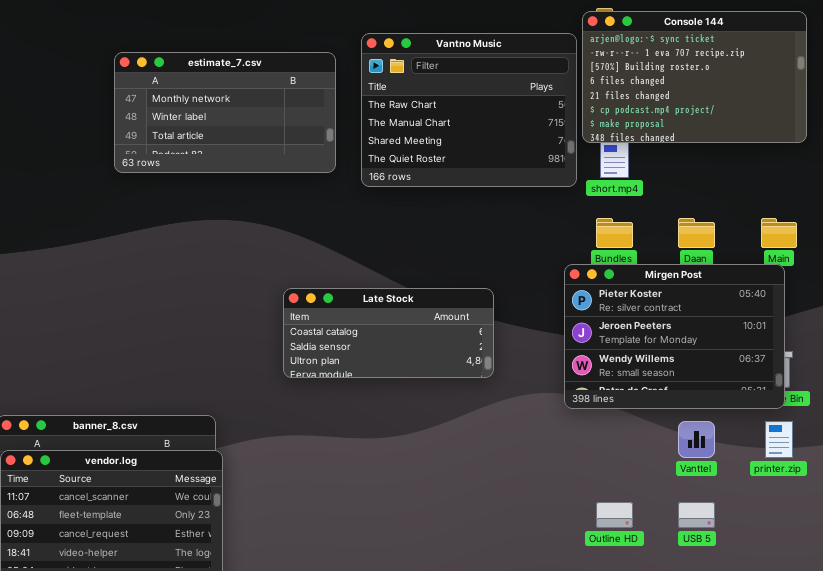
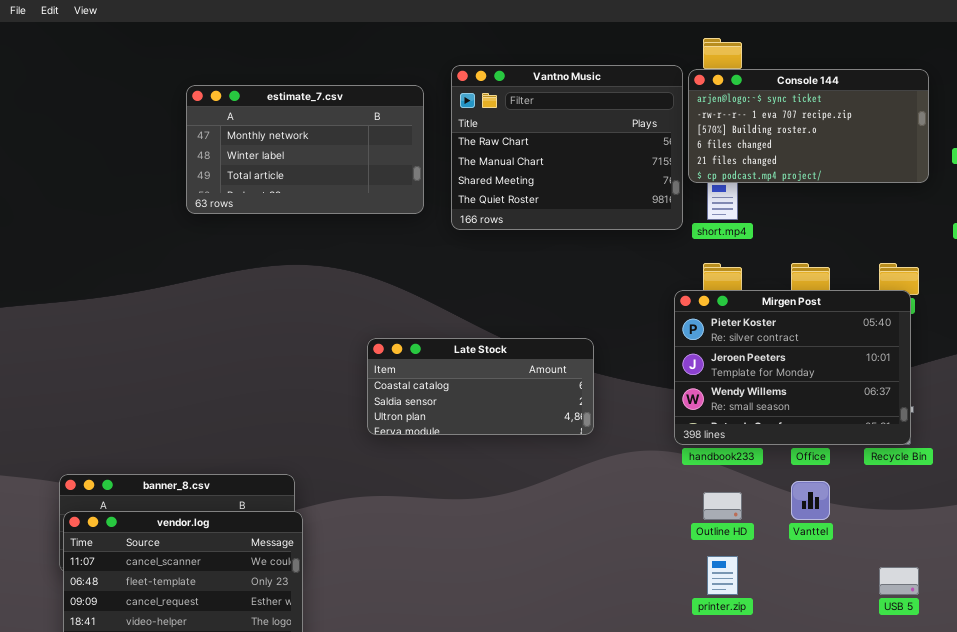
Console 144: [582,11,807,143] -> [688,69,929,183], resized
Mirgen Post: [564,264,785,409] -> [674,290,911,445], moved
printer.zip: [765,421,793,458] -> [707,556,738,595], moved
Outline HD: [596,502,633,528] -> [703,492,742,520], moved
USB 5: [678,502,715,528] -> [879,567,919,595], moved

